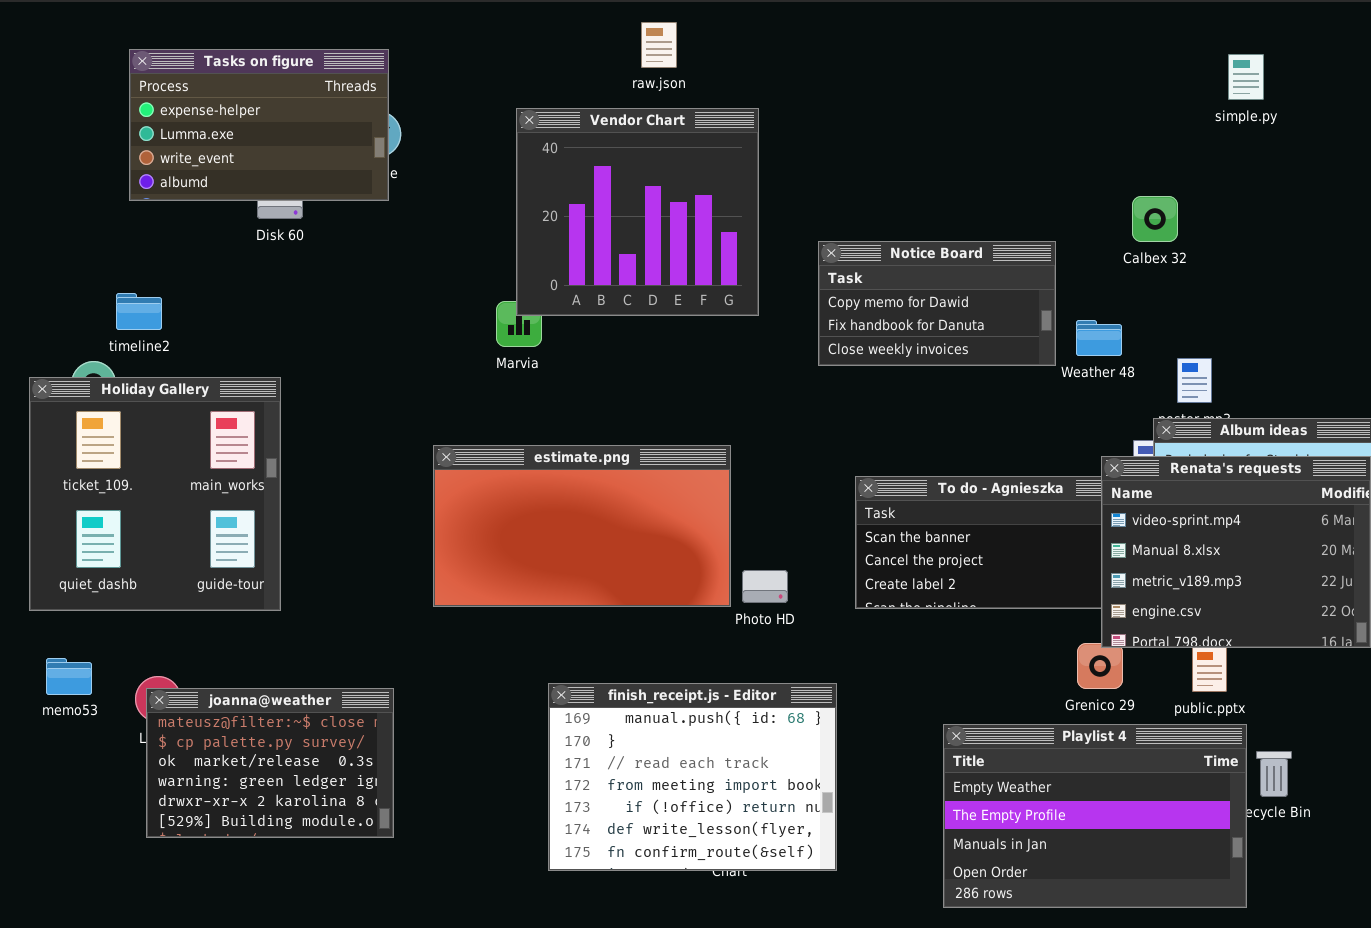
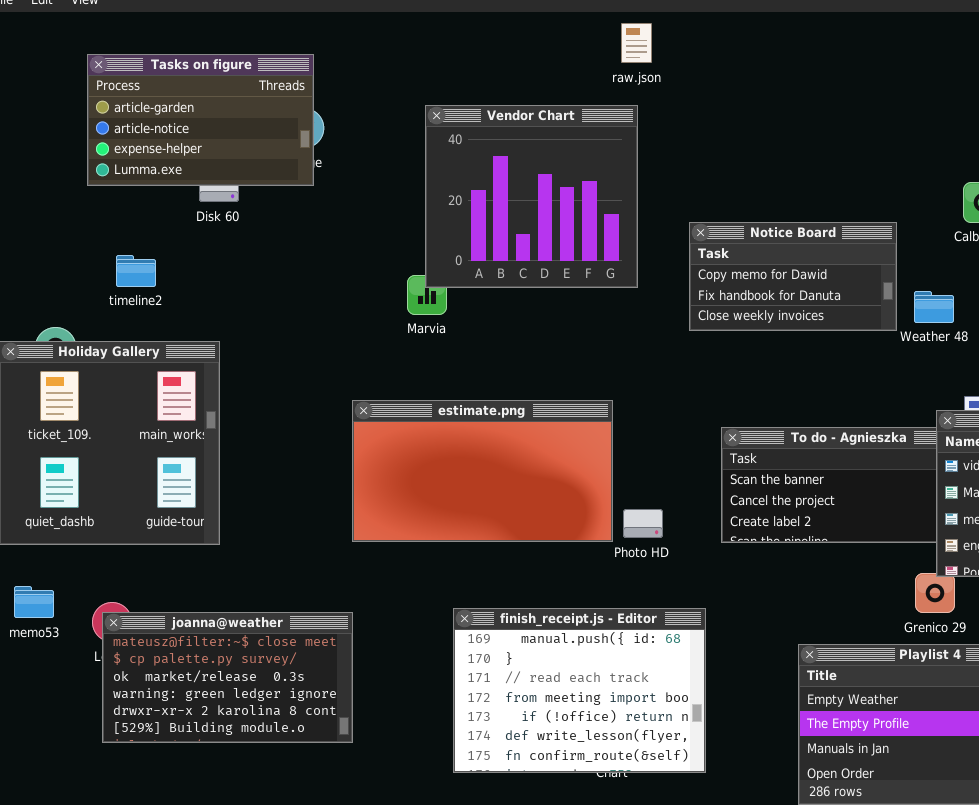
raw.json: [641,22,677,68] -> [621,23,652,63], moved
Tasks on figure: [129,49,389,201] -> [87,54,314,186], scrolled up 2 rows
timeline2: [116,293,162,330] -> [116,255,156,287], moved
joanna@weather: [146,688,394,838] -> [102,612,353,743], resized

